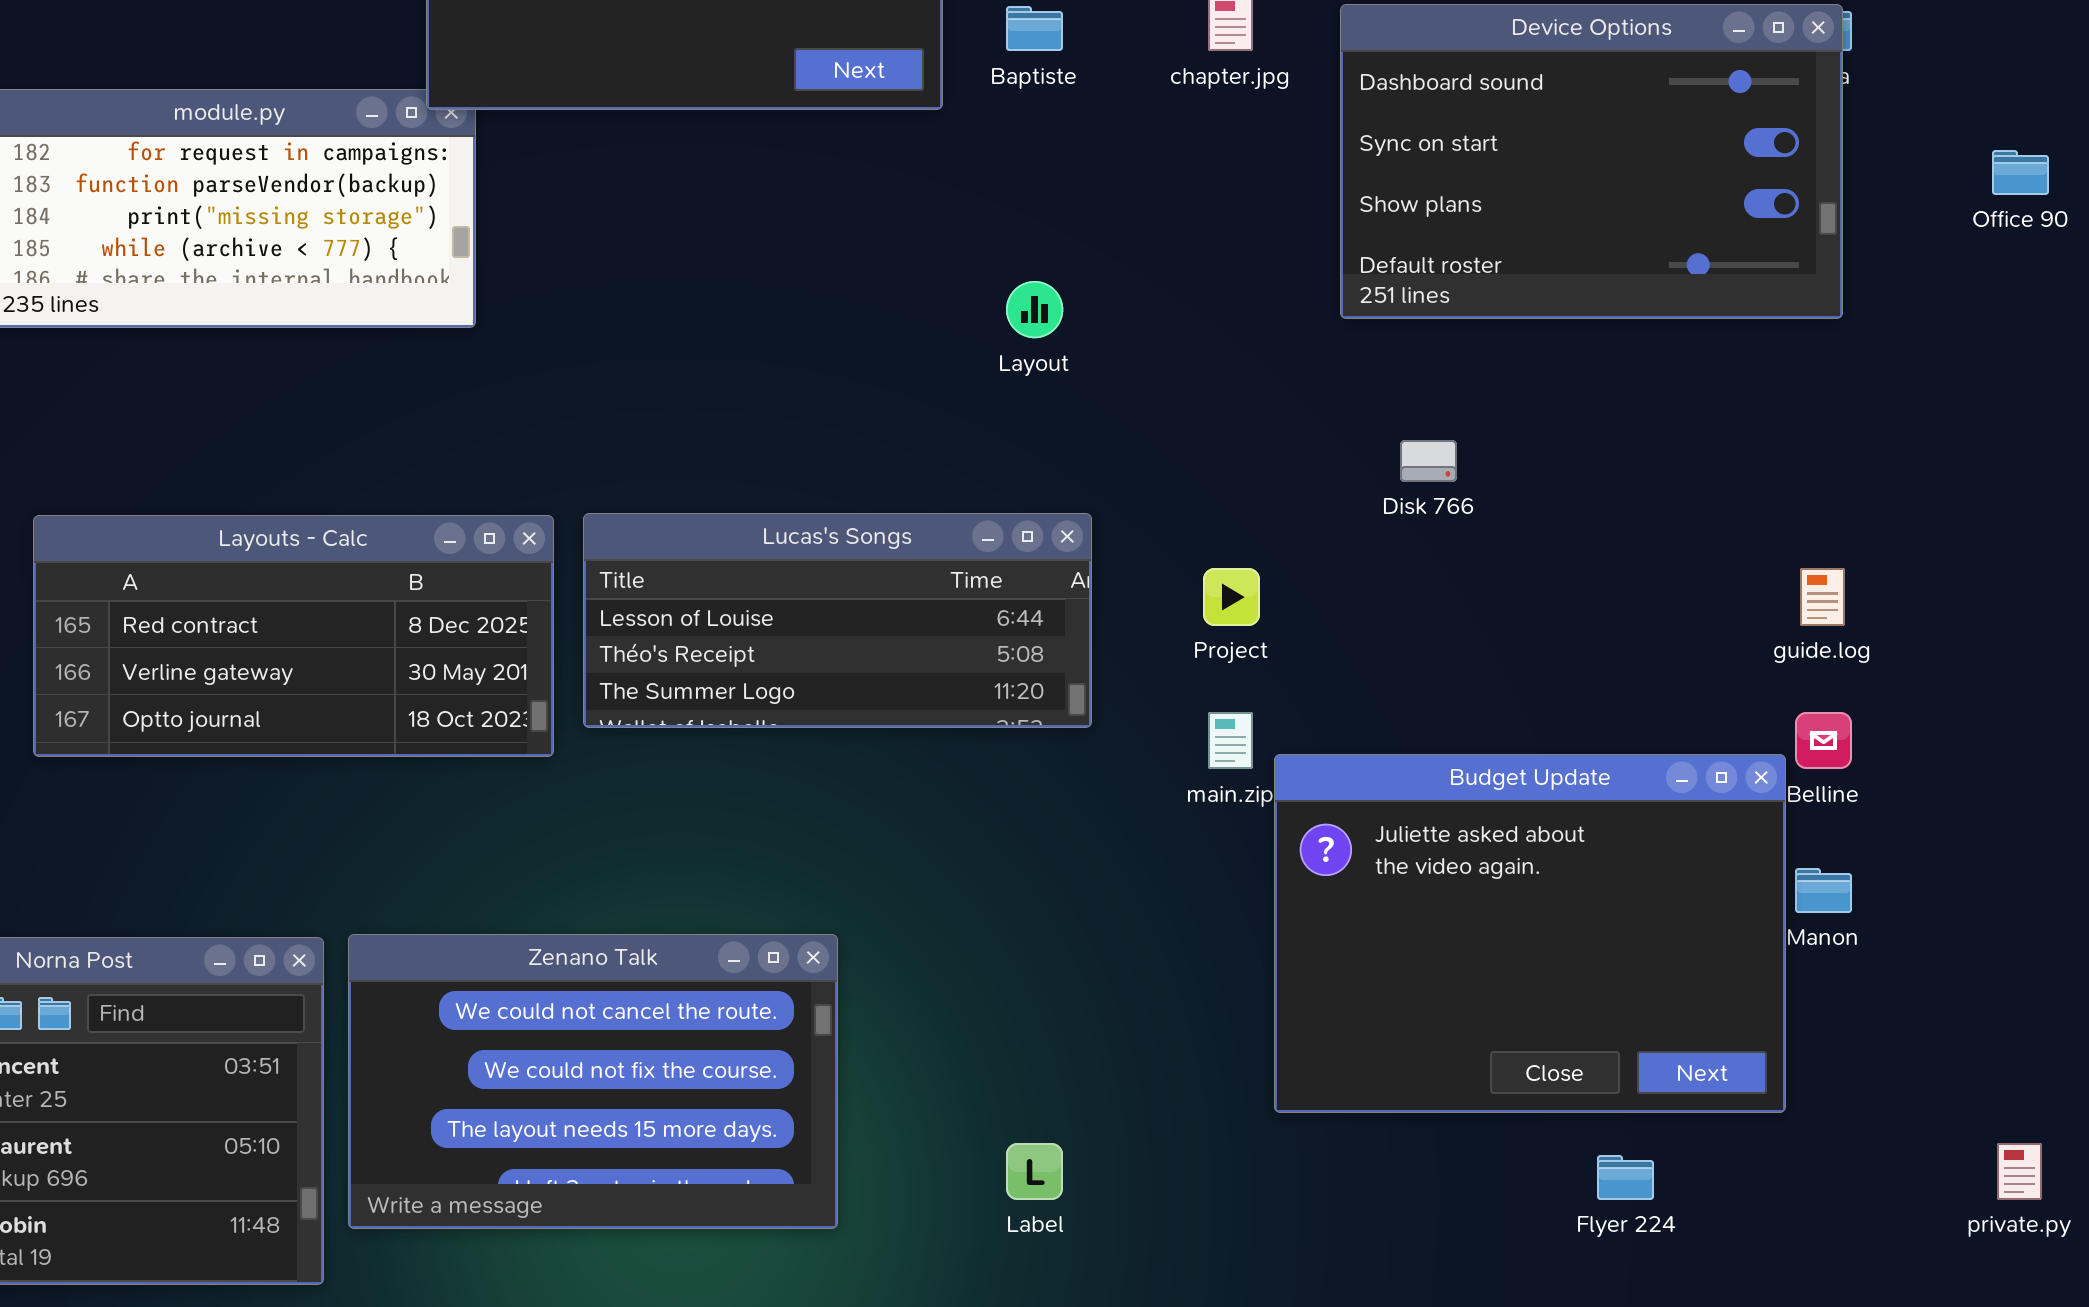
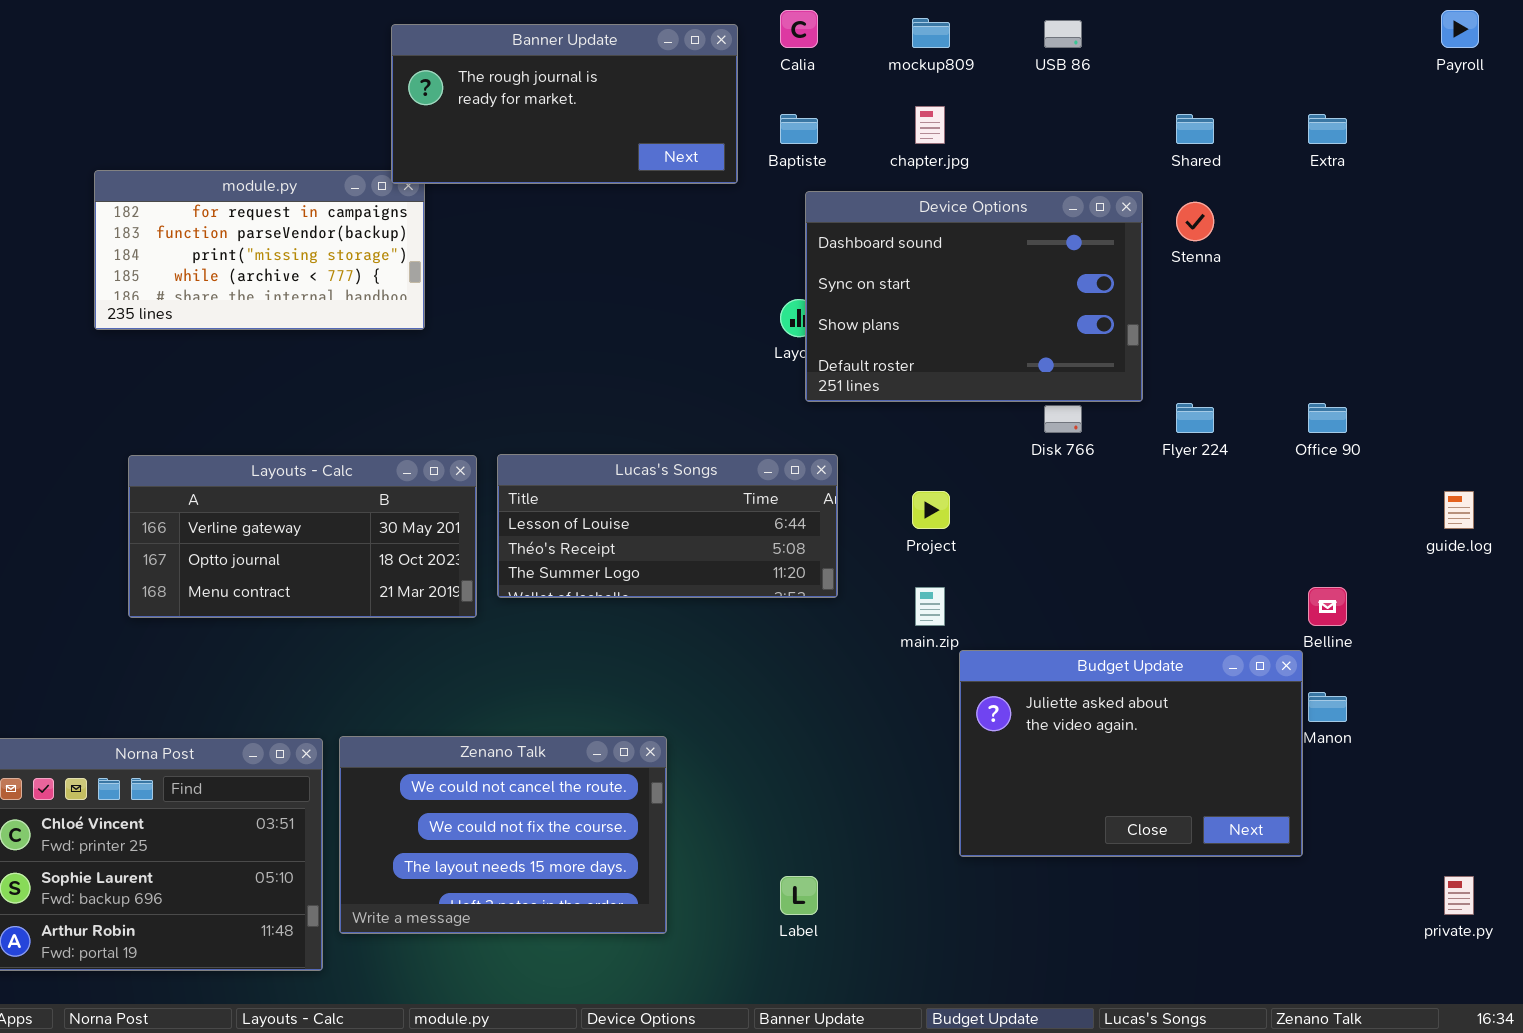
Device Options: [1340,4,1843,319] -> [805,191,1143,402], moved
Office 90: [1992,150,2049,195] -> [1308,403,1347,433], moved
Layouts - Calc: [33,515,554,757] -> [128,455,477,618], scrolled down 1 row
guide.log: [1800,568,1845,626] -> [1444,491,1474,529], moved
Budget Update: [1274,754,1786,1113] -> [959,650,1303,857], resized
Flyer 224: [1597,1155,1654,1200] -> [1176,403,1214,433], moved

